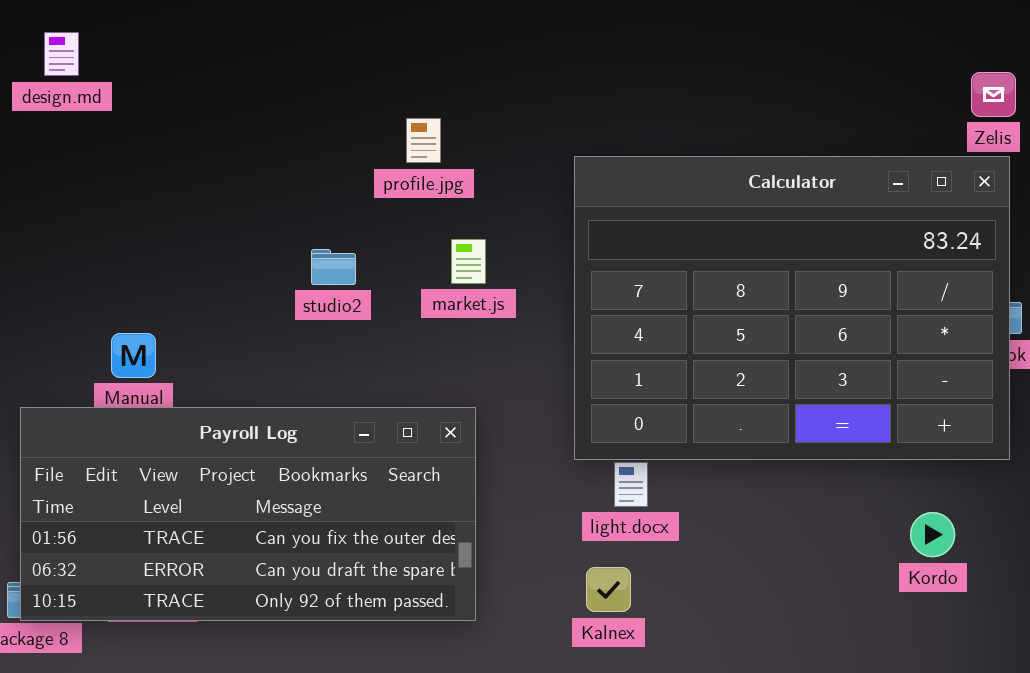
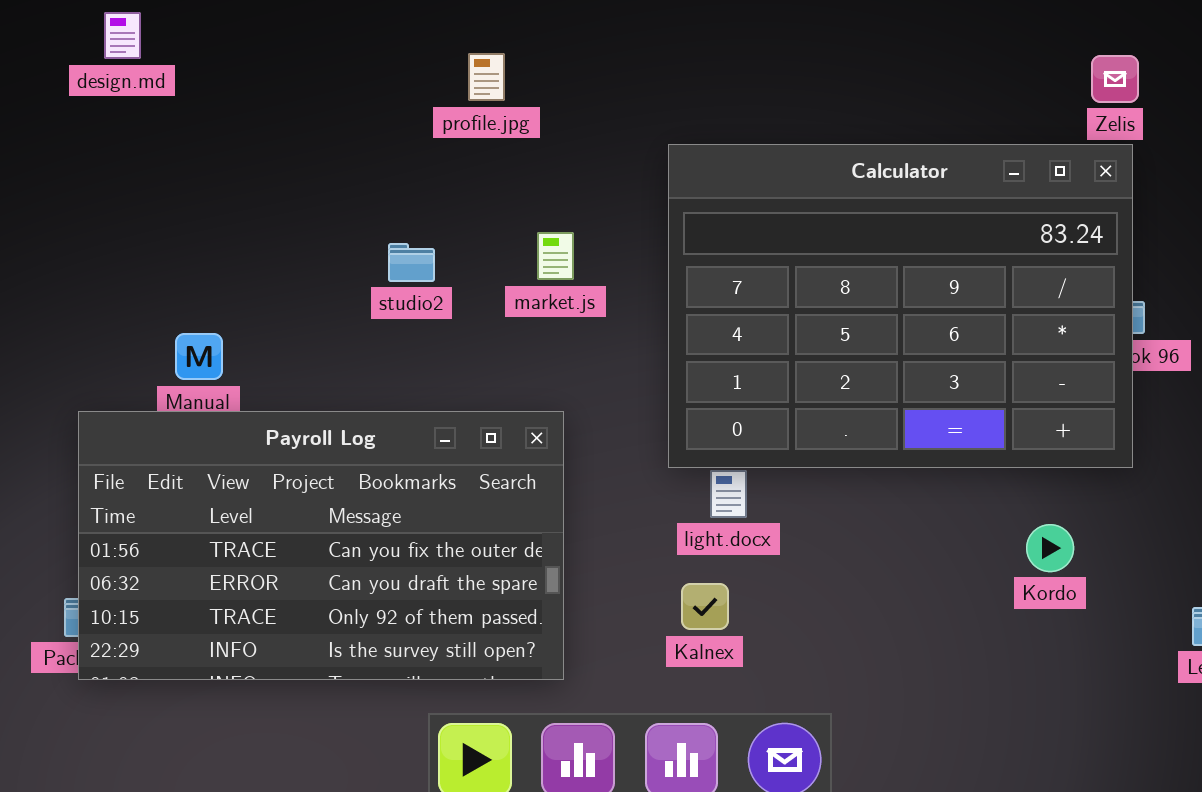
profile.jpg: [406,118,441,163] -> [468,53,505,101], moved
Payroll Log: [20,407,476,621] -> [78,411,564,680], resized

